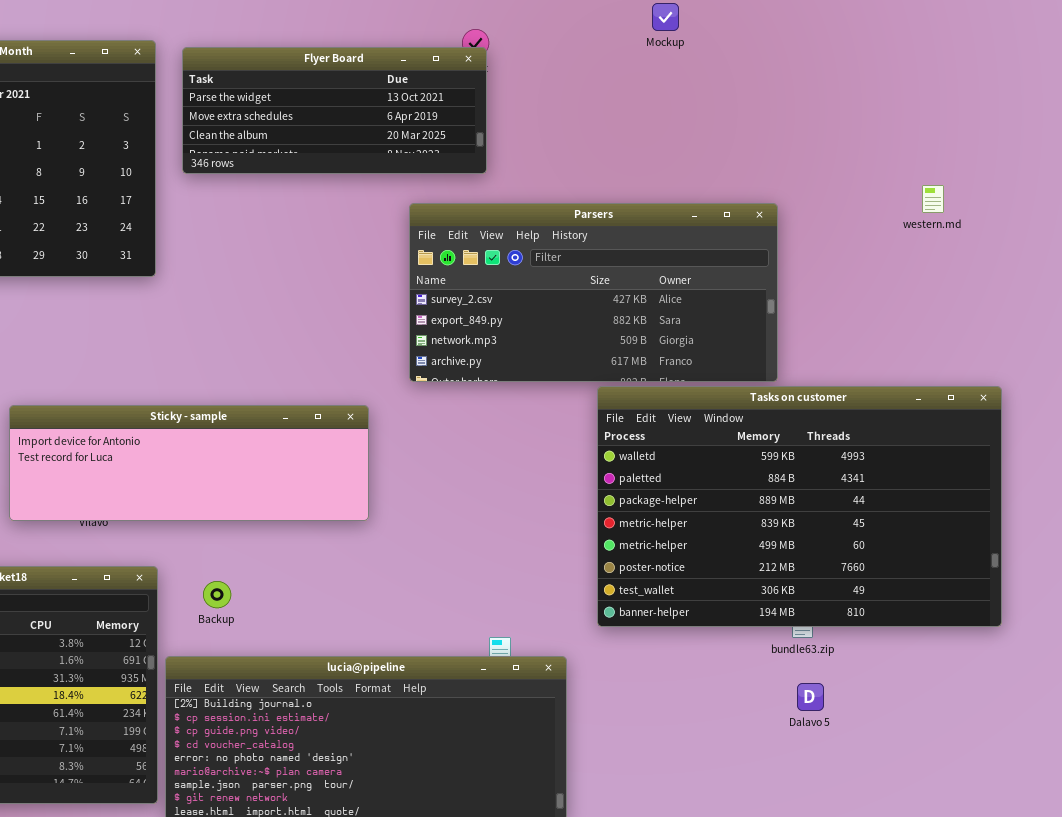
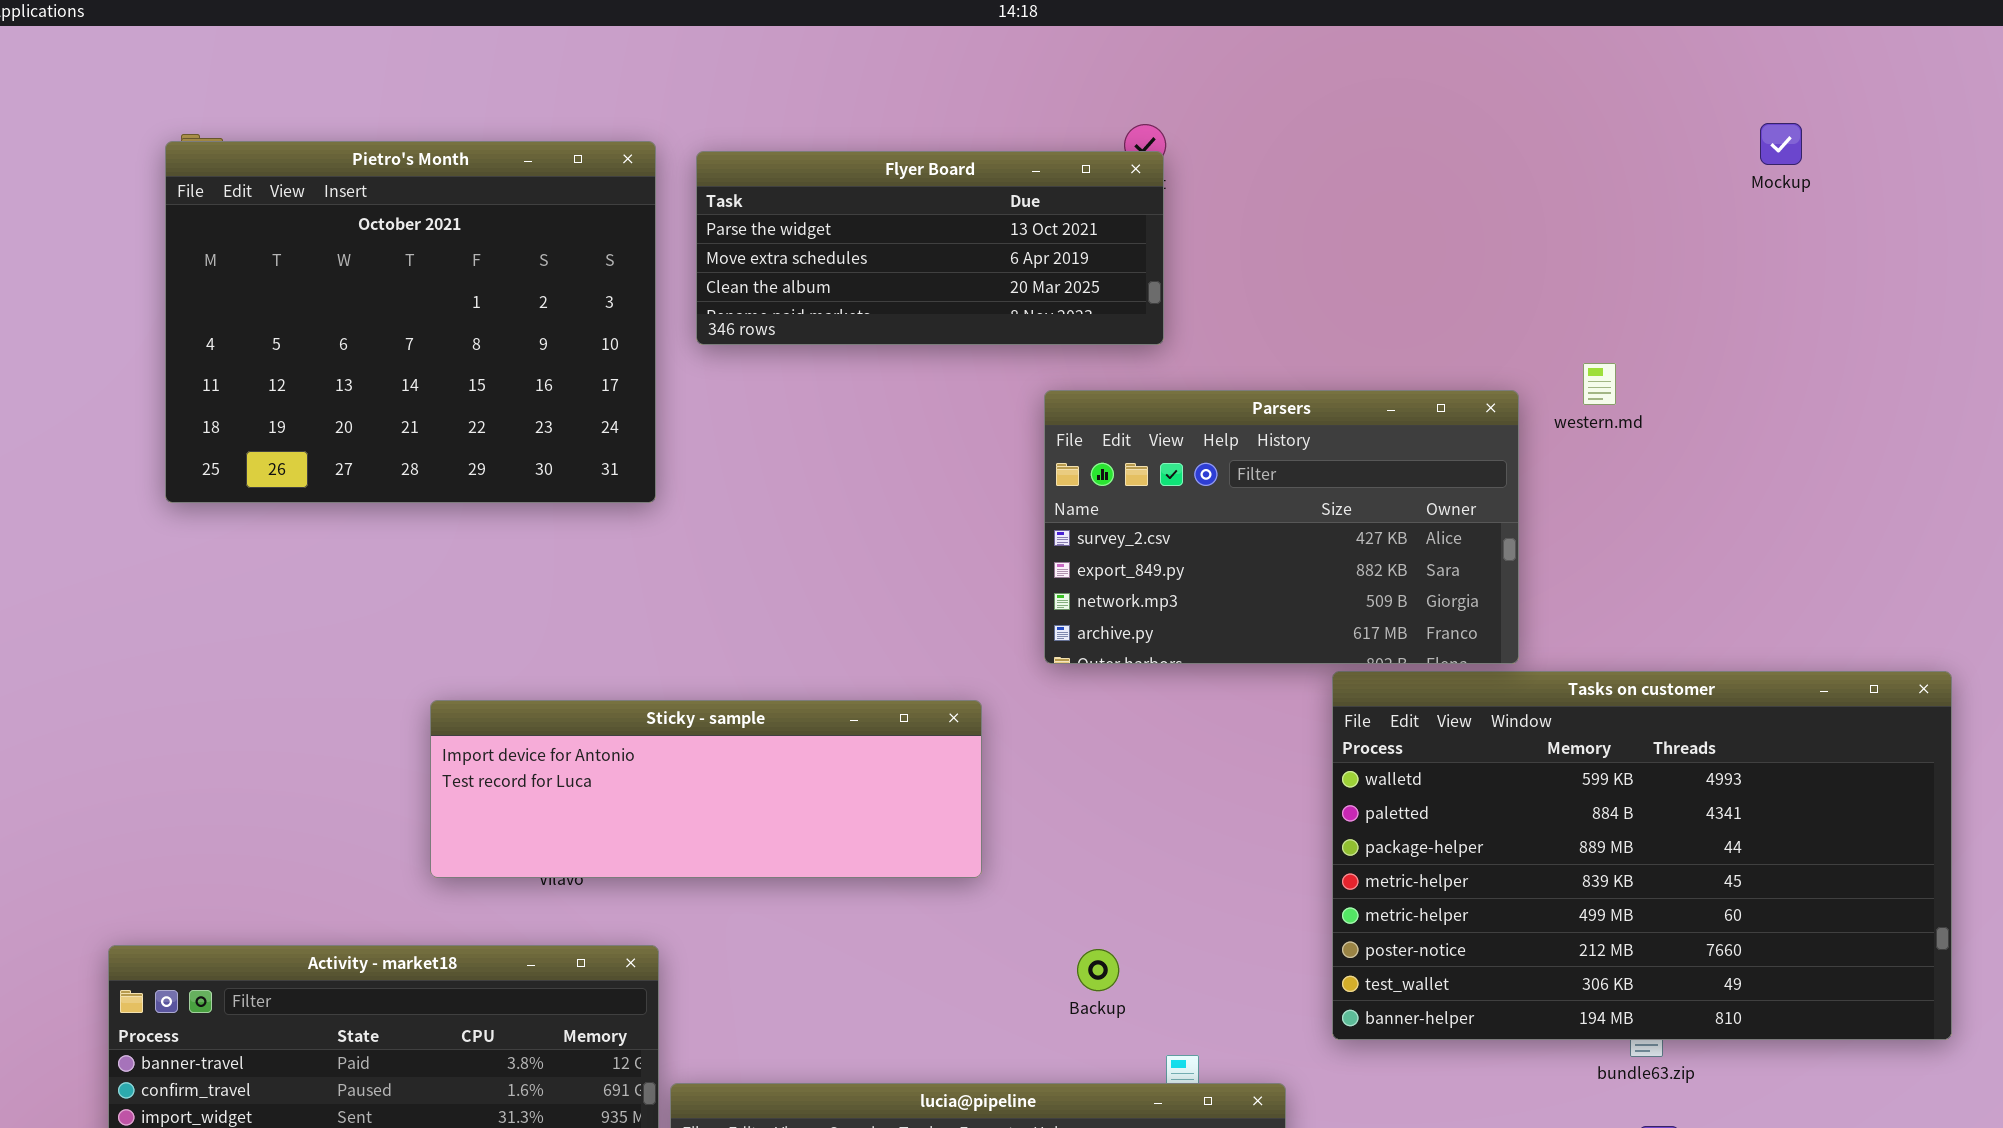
Mockup: [652,3,679,31] -> [1760,123,1802,165], moved
western.md: [922,185,944,213] -> [1583,363,1616,405], moved
Parsers: [409,203,778,382] -> [1044,390,1519,664], resized
Backup: [203,581,231,608] -> [1077,949,1119,991], moved

